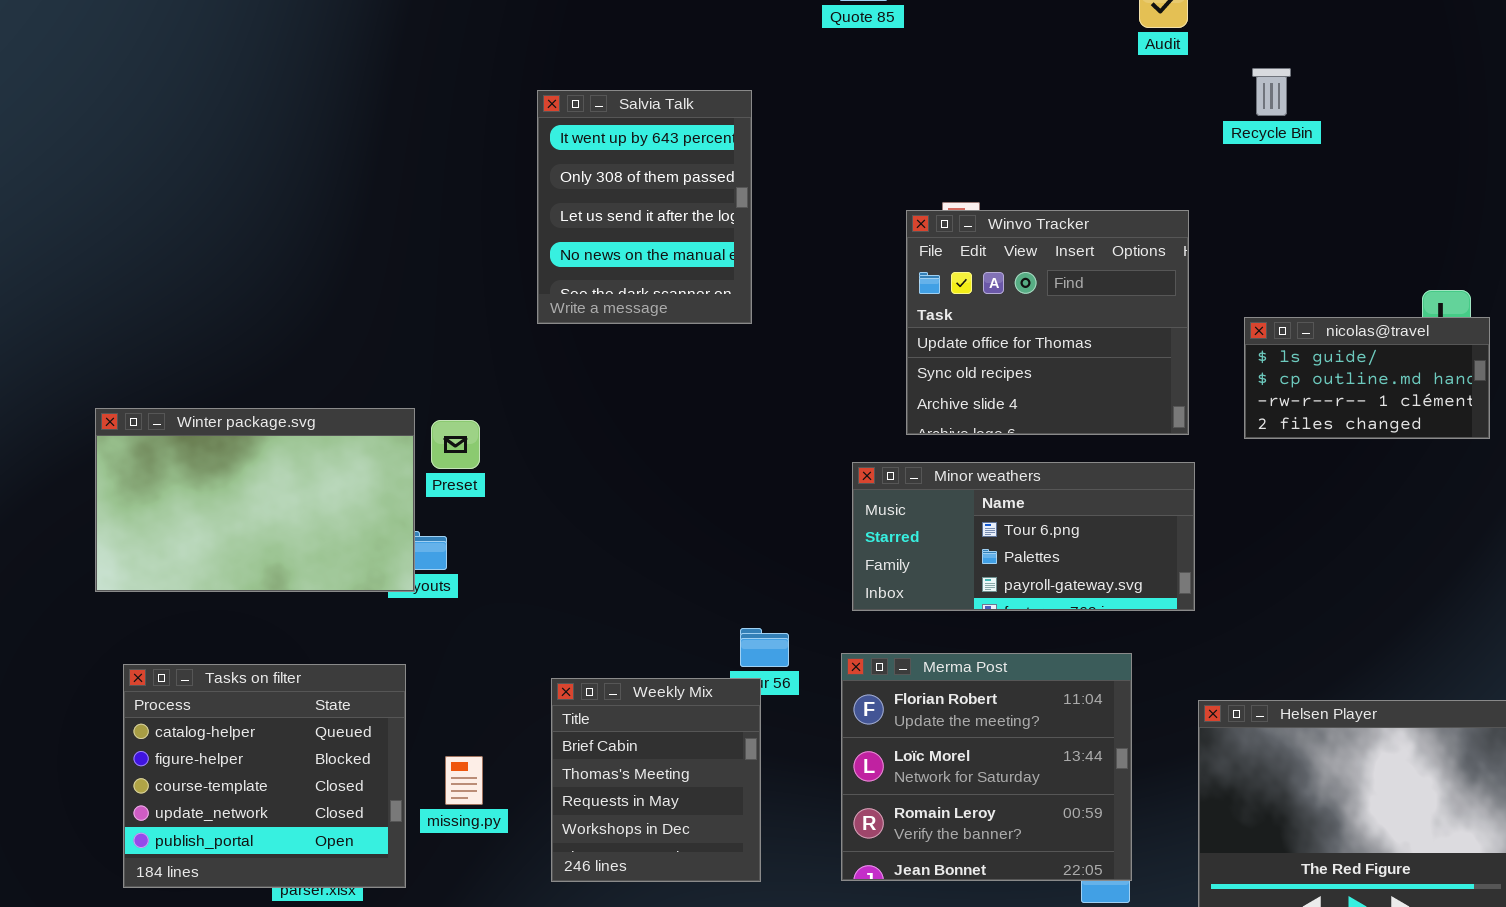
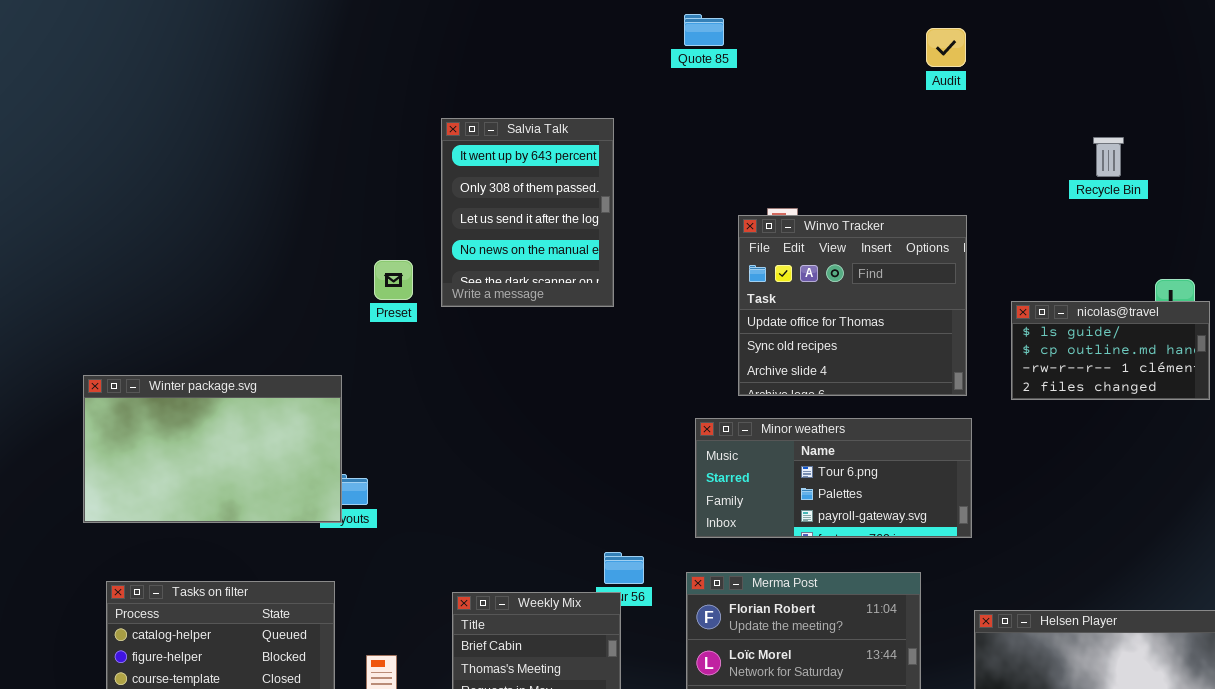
Recycle Bin: [1252,68,1291,116] -> [1093,137,1124,177], moved
Preset: [431,420,480,469] -> [374,260,413,300], moved

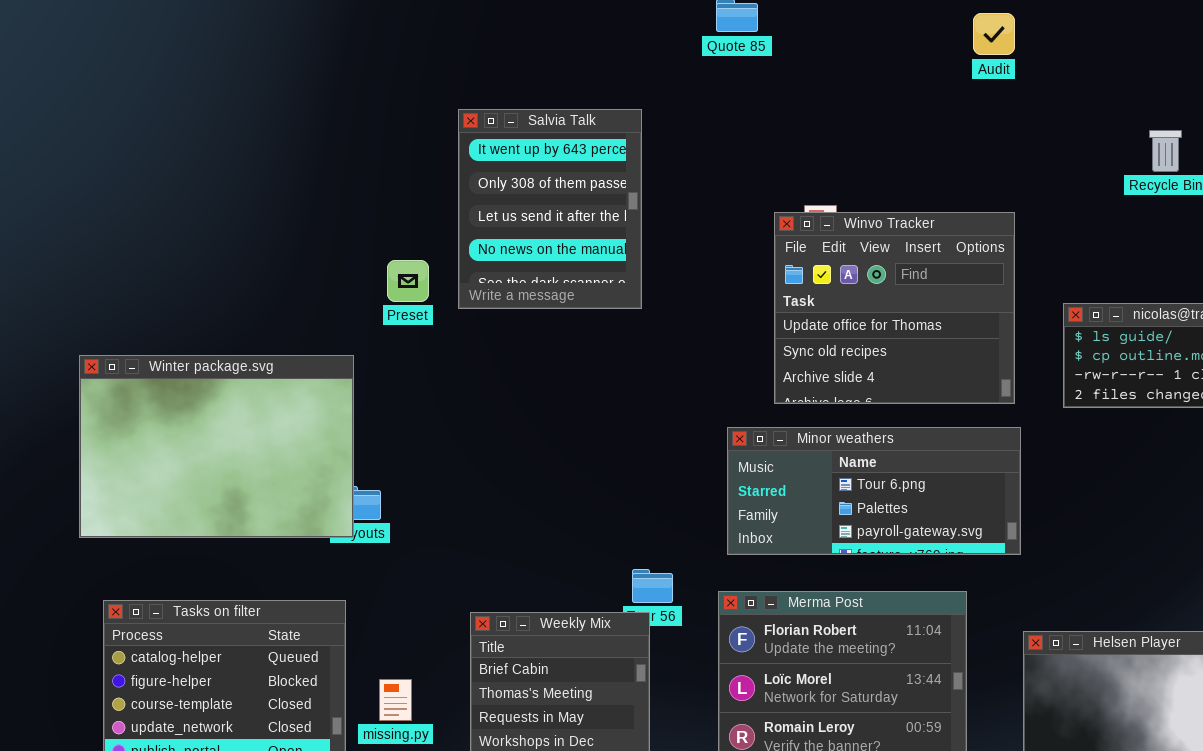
Winter package.svg: [83,375,342,523] -> [79,355,354,538], resized

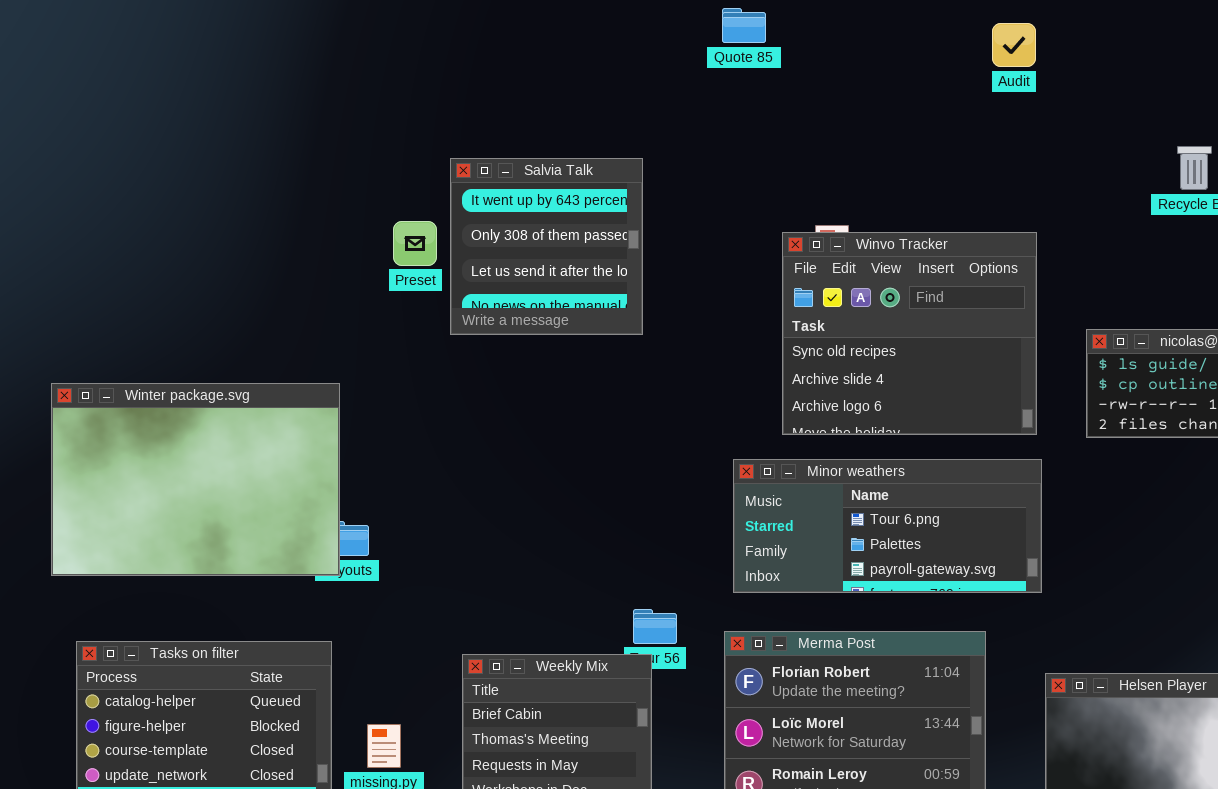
Salvia Talk: [458,109,642,309] -> [450,158,643,335], resized
Winvo Tracker: [774,212,1015,404] -> [782,232,1037,435], scrolled down 1 row
Preset: [387,260,429,302] -> [393,221,437,266], moved

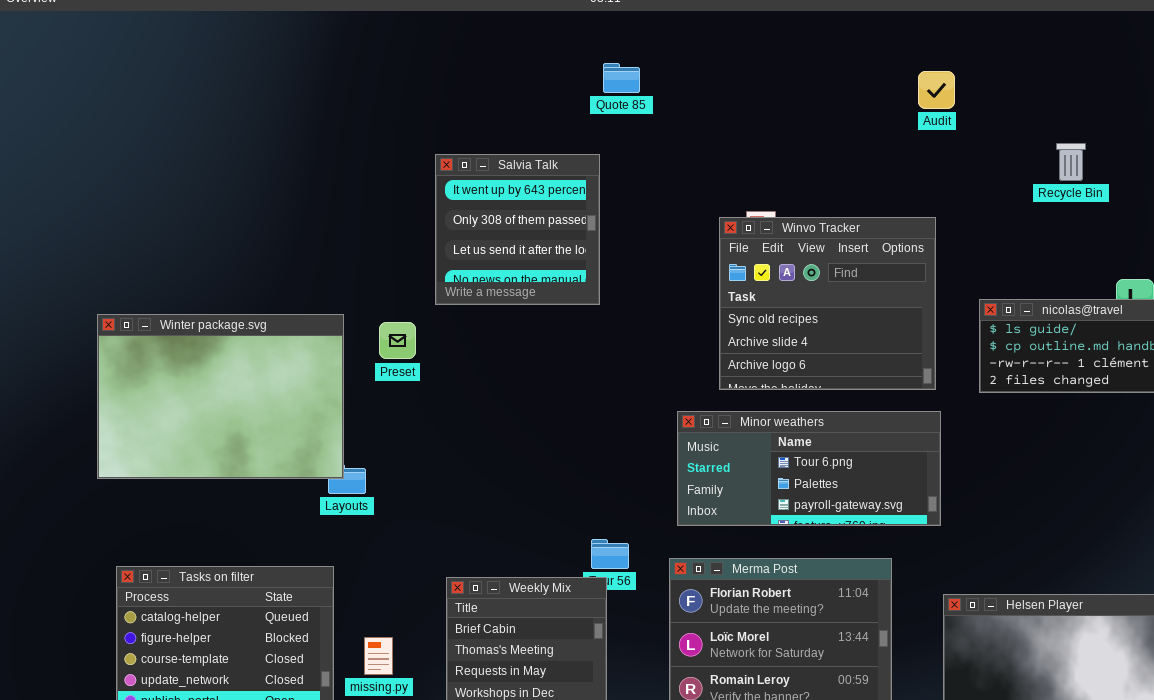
Quote 85: [722,8,766,43] -> [603,63,640,93], moved
Audit: [992,23,1036,67] -> [918,71,955,109], moved
Preset: [393,221,437,266] -> [379,322,416,359], moved
Winter package.svg: [51,383,340,576] -> [97,314,344,479], moved

